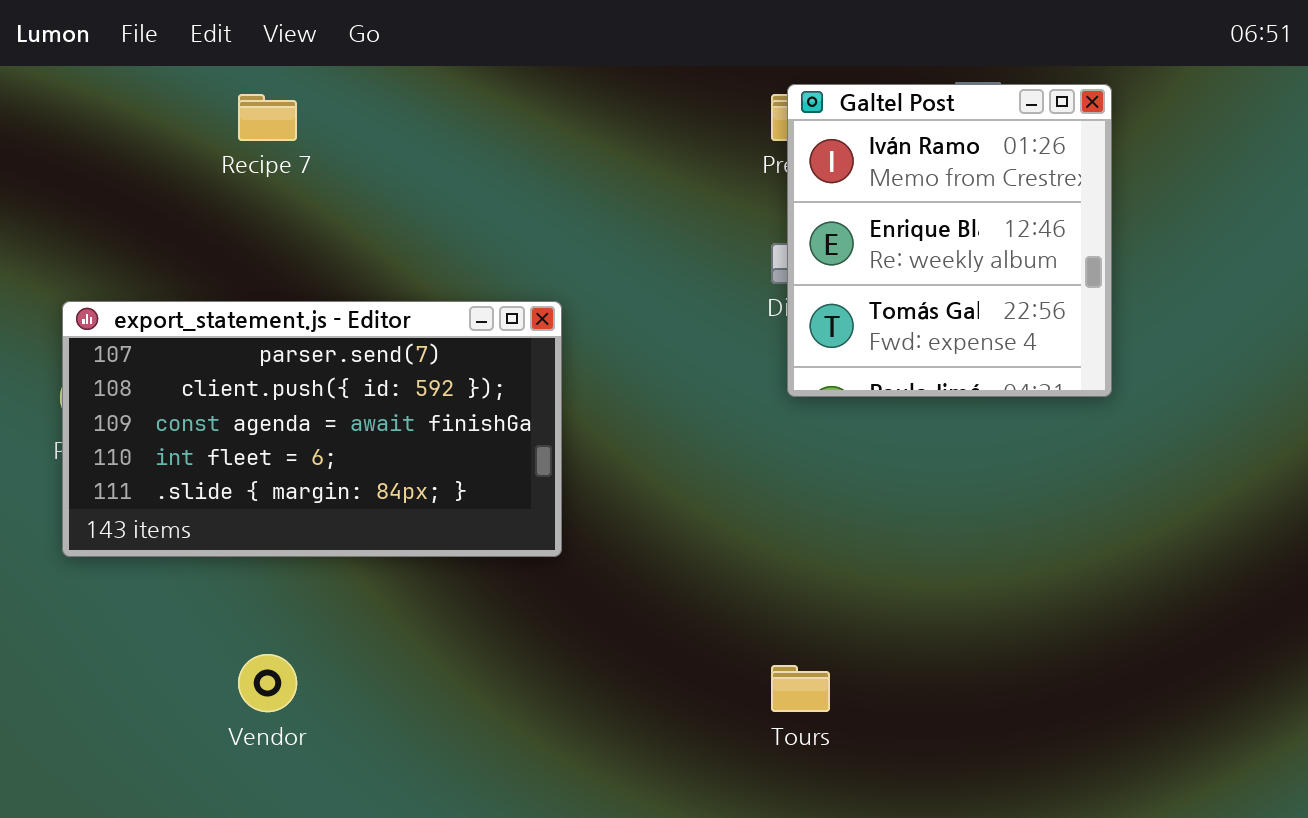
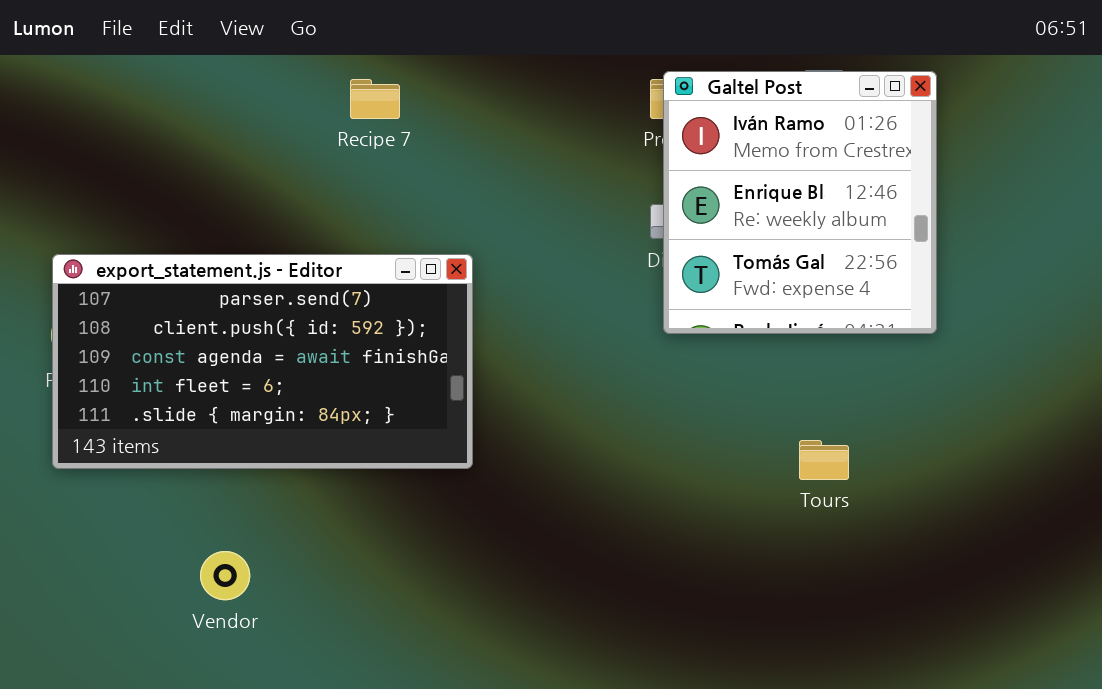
Recipe 7: [238,94,297,141] -> [350,79,400,119], moved
Tours: [771,665,830,712] -> [799,440,849,480], moved

